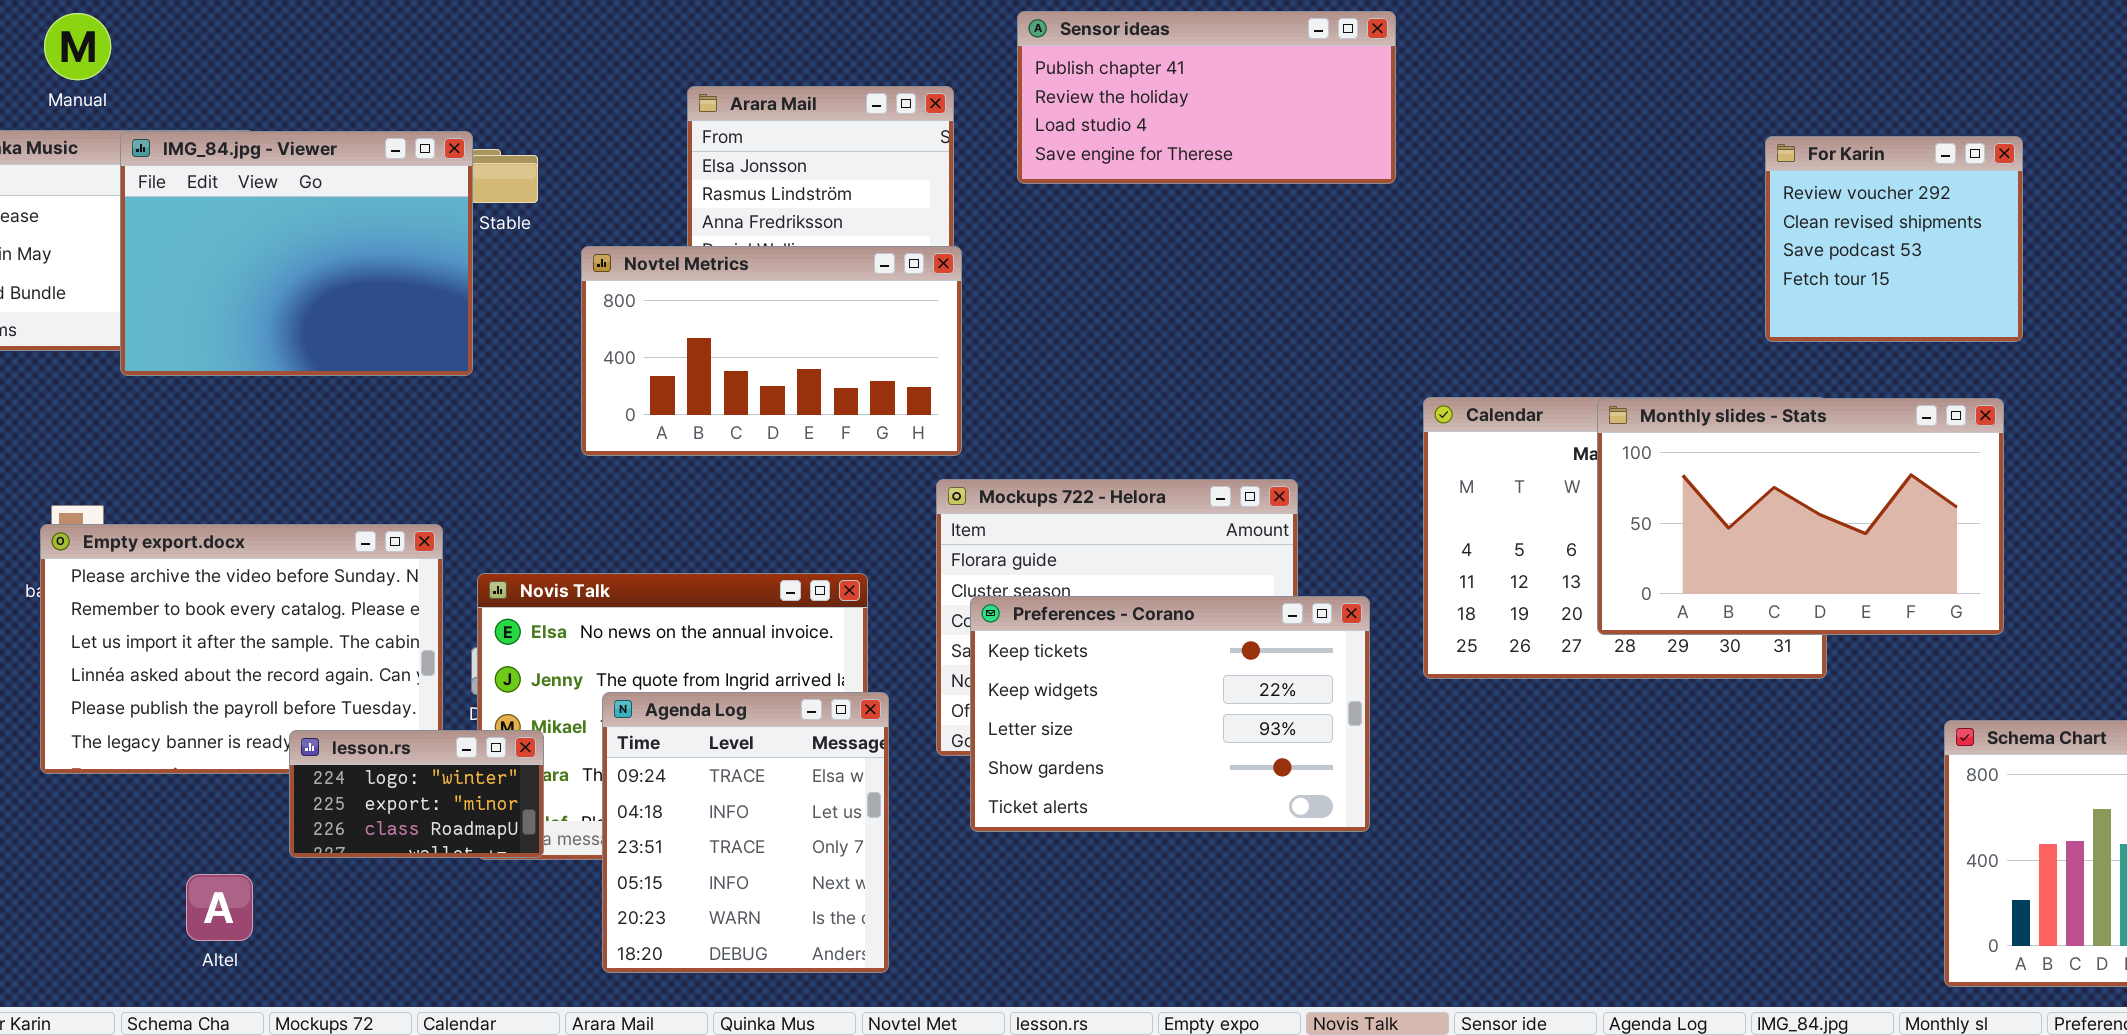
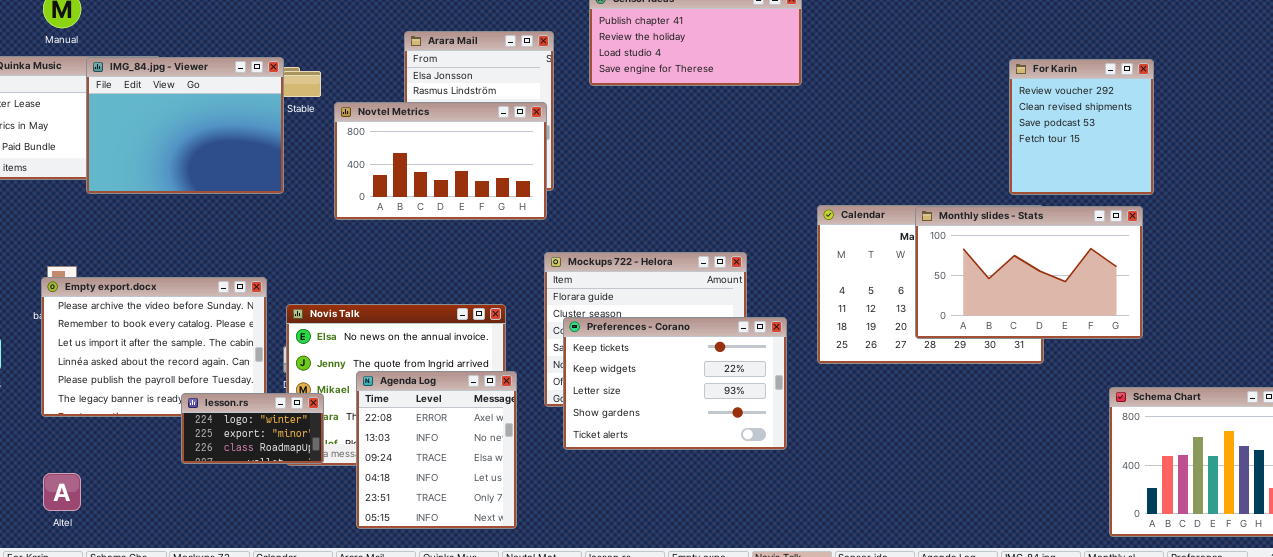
For Karin: [1765,136,2023,342] -> [1009,59,1154,195], resized
Novtel Metrics: [581,246,962,456] -> [334,102,547,220], moved
Agenda Log: [602,692,889,973] -> [356,371,517,529], scrolled up 2 rows
Altel: [186,874,253,941] -> [43,473,81,511], moved

